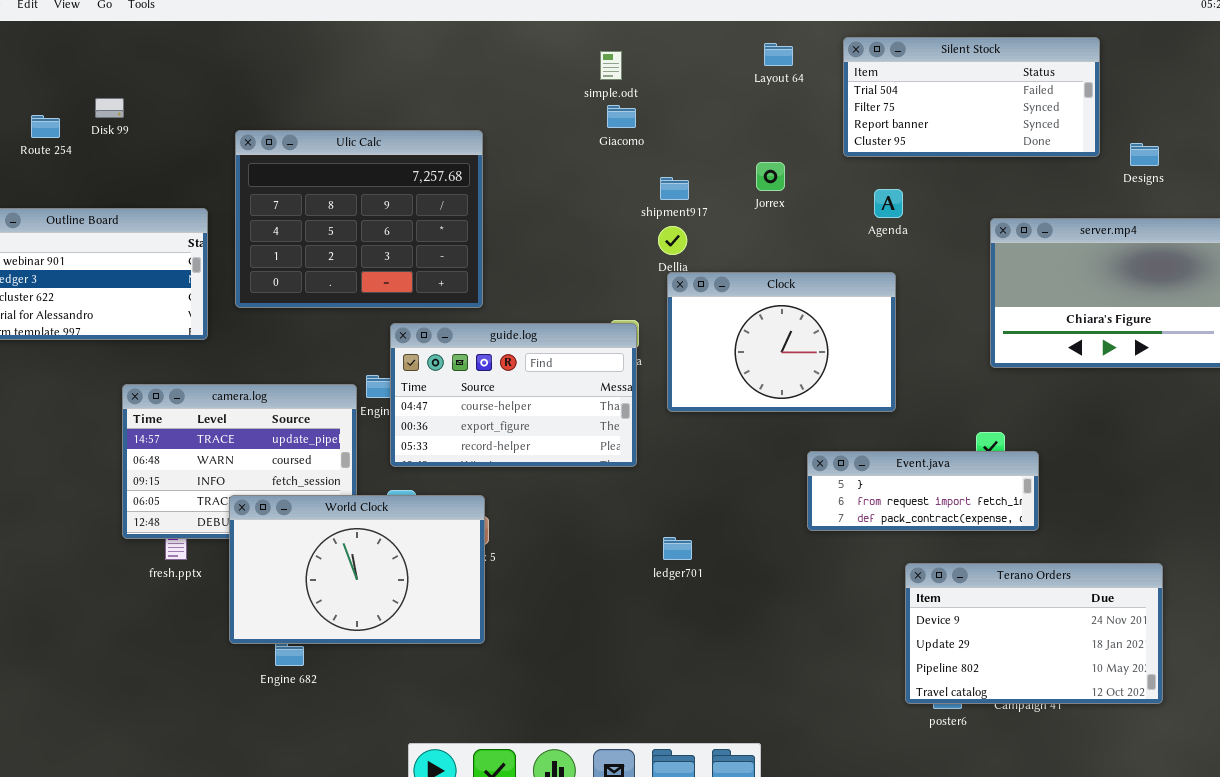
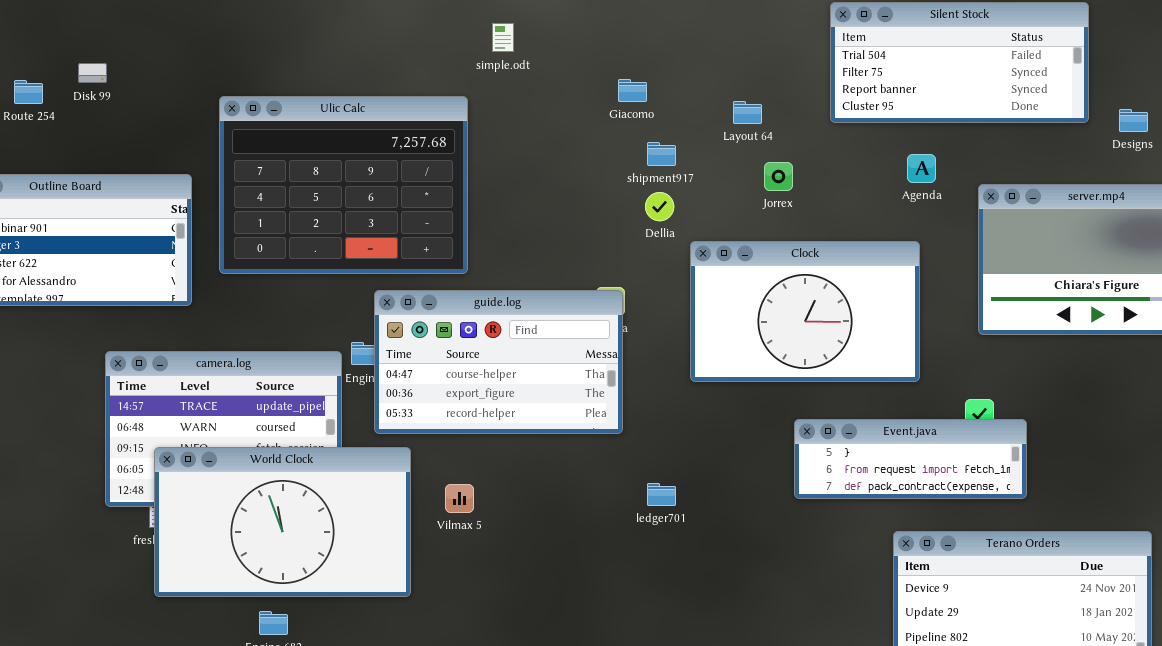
Layout 64: [764,43,793,66] -> [733,101,762,124], moved
simple.odt: [600,51,622,80] -> [492,23,514,52], moved
Giacomo: [607,105,636,128] -> [618,79,647,102], moved
Jorrex: [756,162,785,191] -> [764,162,793,191], moved
Agenda: [874,189,903,218] -> [907,154,936,183], moved
Clock: [667,272,896,412] -> [690,241,920,382], moved
World Clock: [229,495,485,644] -> [154,447,411,597], moved
ledger701: [663,537,692,560] -> [647,483,676,506], moved

